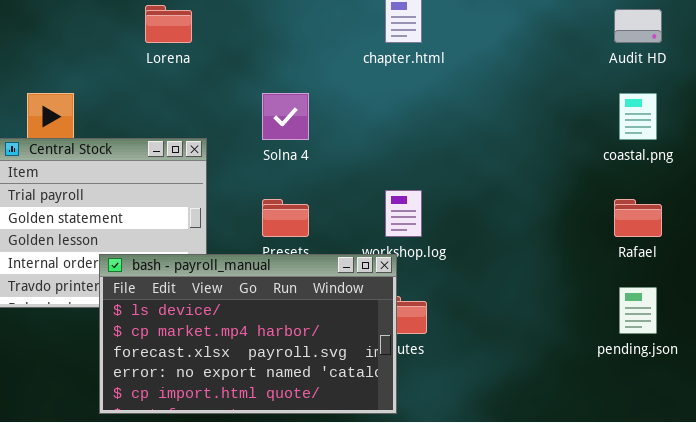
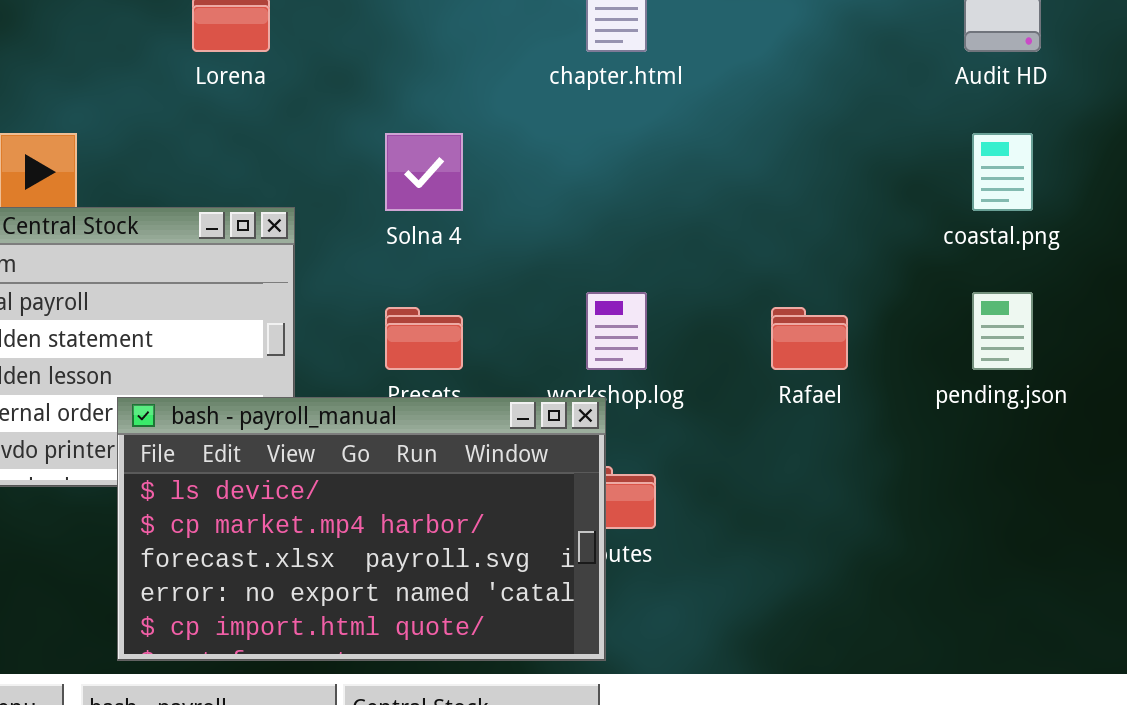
Rafael: [614,199,662,237] -> [771,307,848,370], moved
pending.json: [619,287,657,334] -> [972,292,1033,370], moved

